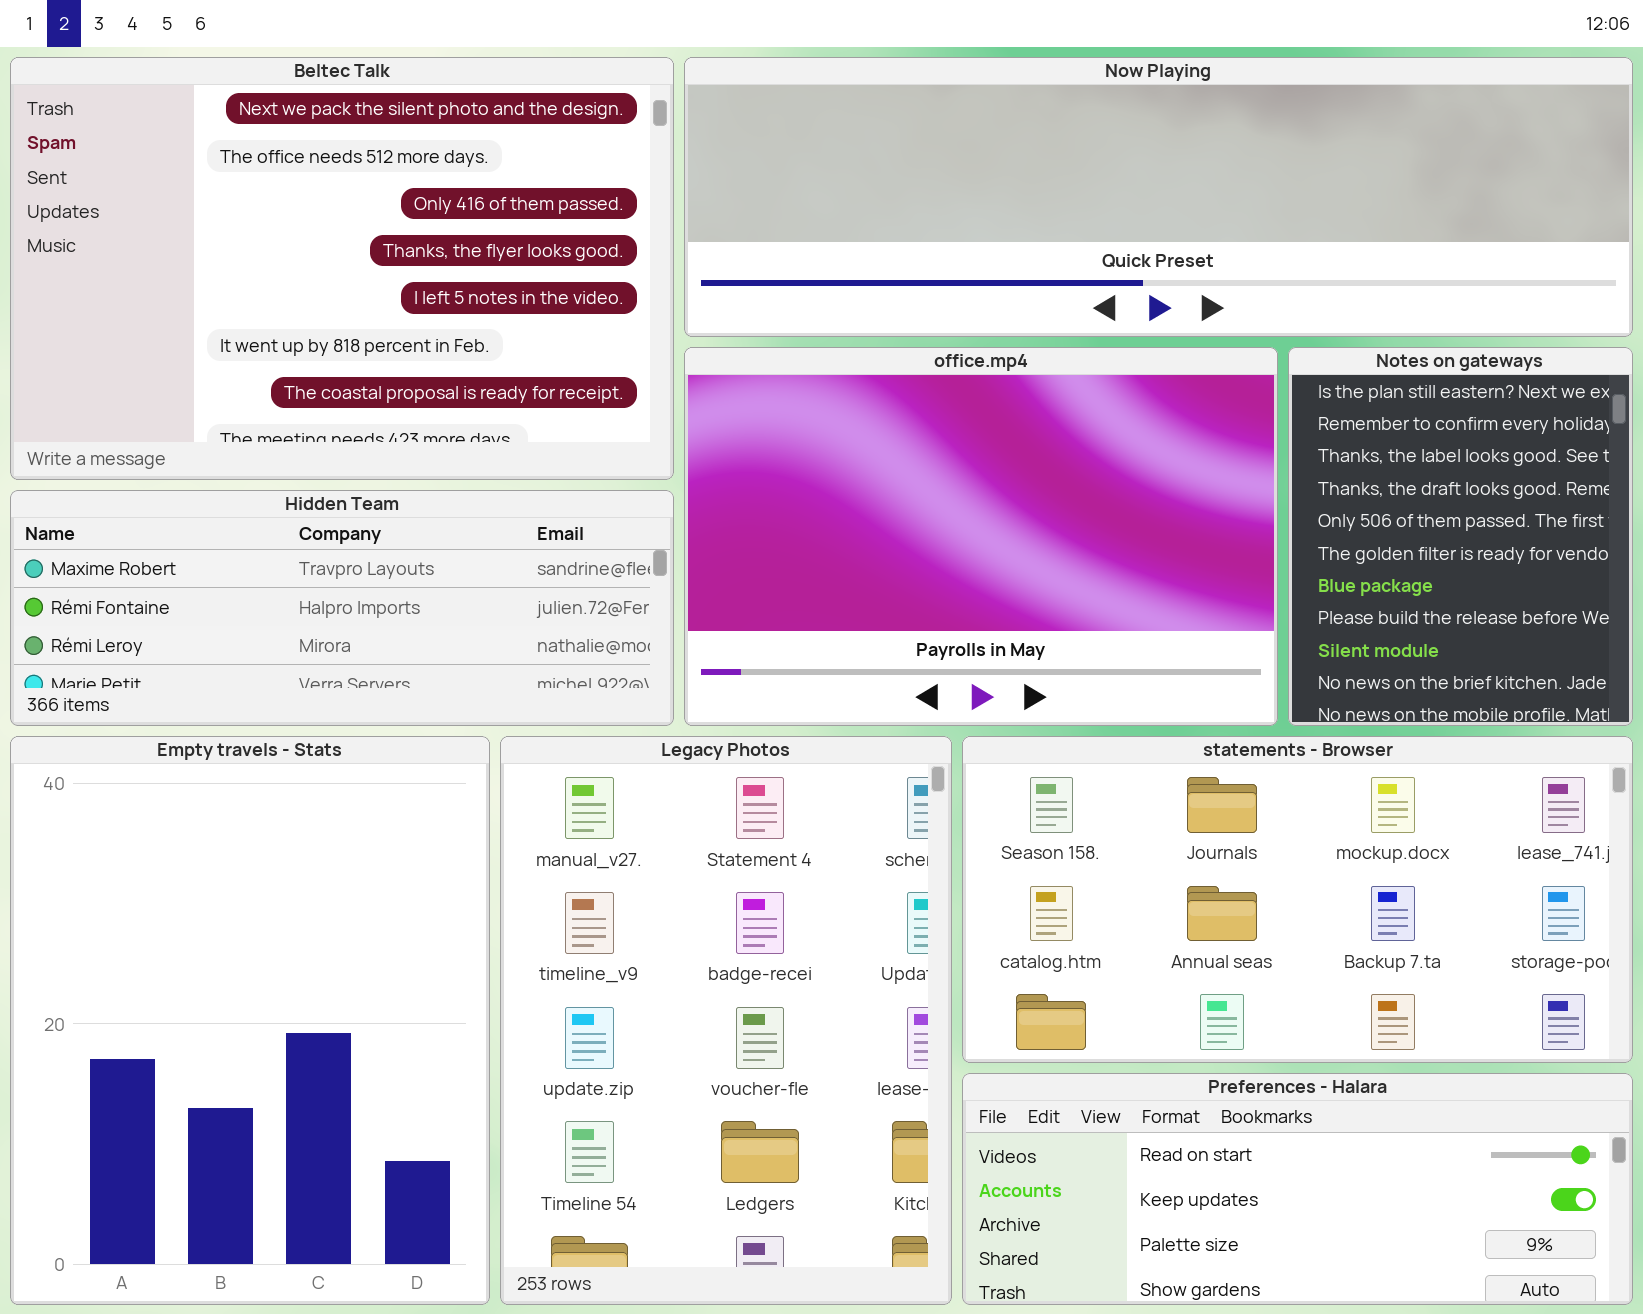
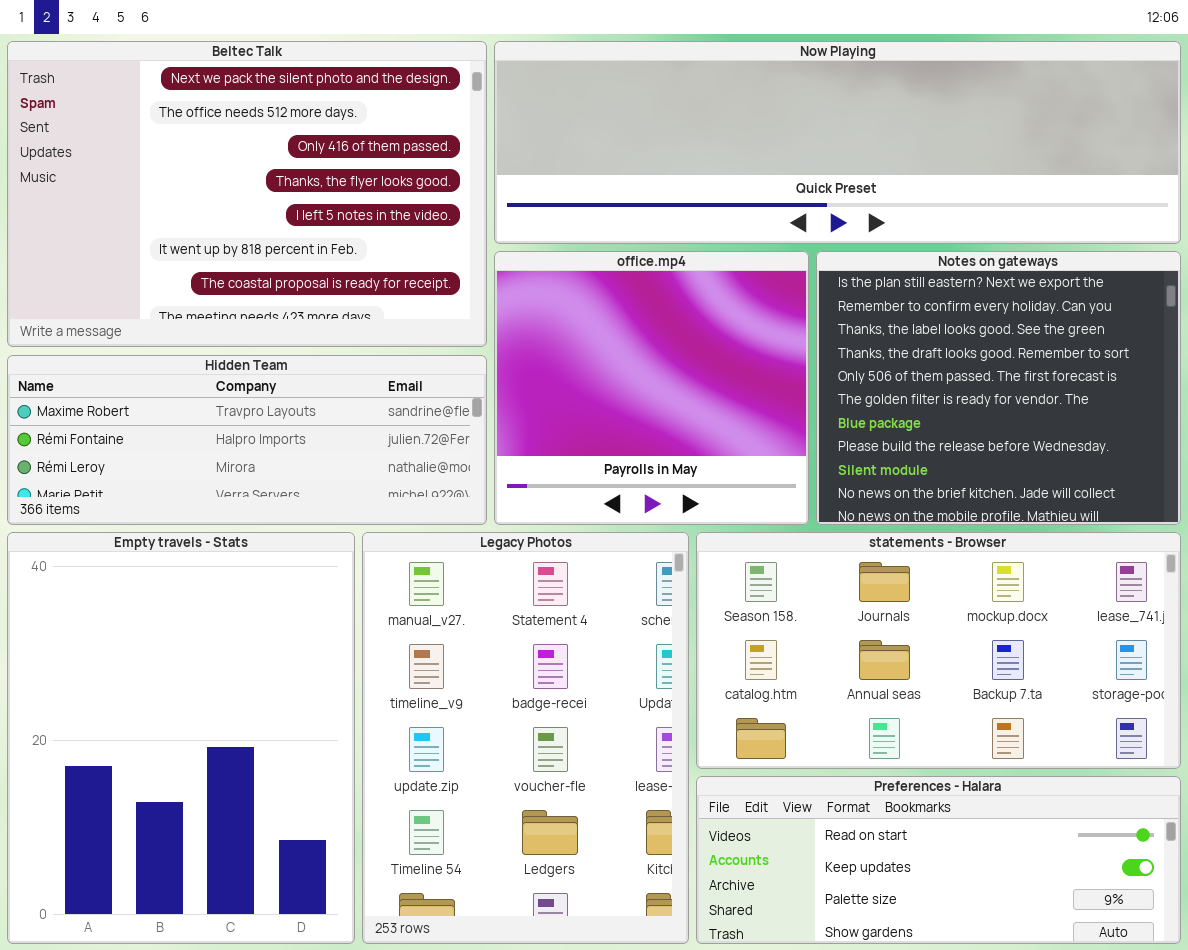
office.mp4: [684,347,1278,726] -> [494,251,809,525], resized
Notes on gateways: [1288,347,1633,726] -> [816,251,1181,525], resized

